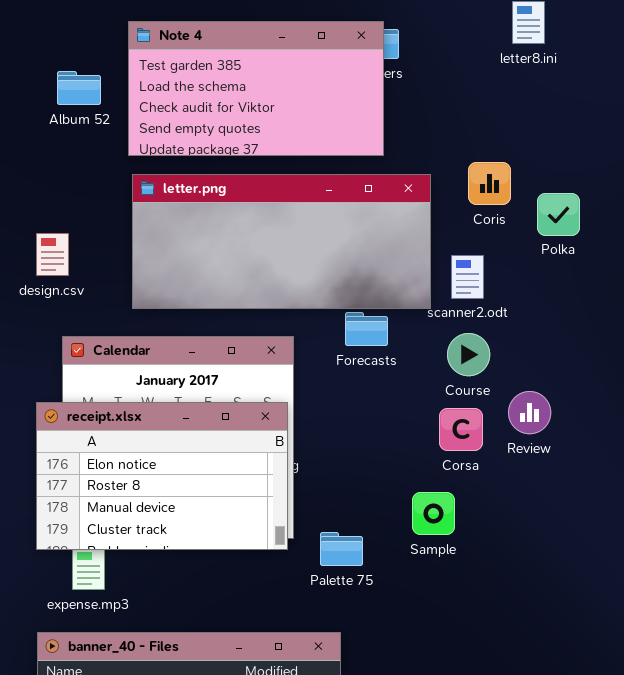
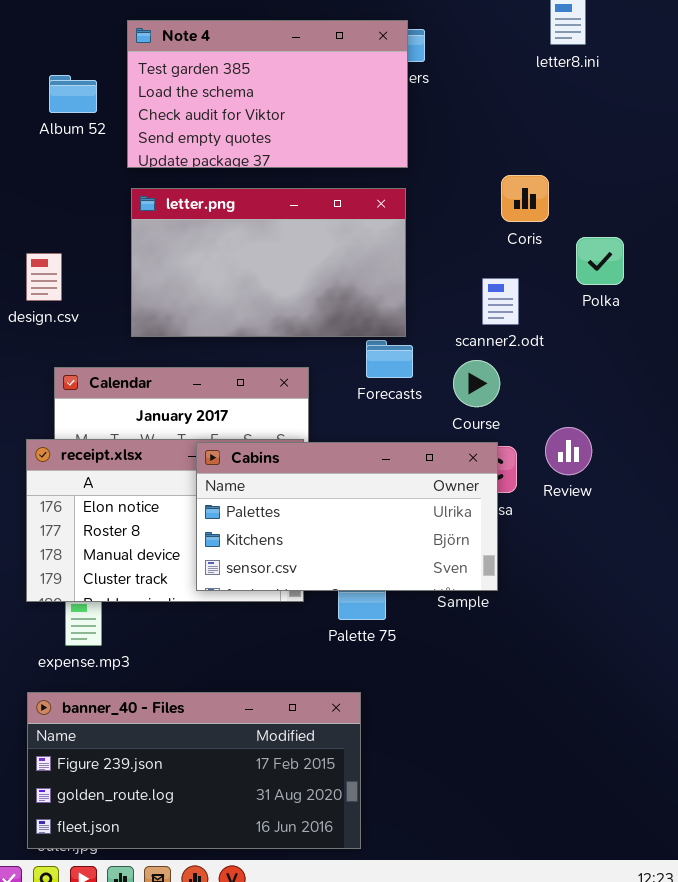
letter.png: [132,174,431,309] -> [131,188,406,337], resized
Polka: [537,193,580,236] -> [576,237,624,285], moved
Course: [447,333,490,376] -> [453,360,500,407], moved
Cabins: none -> [196,442,498,591], opened

